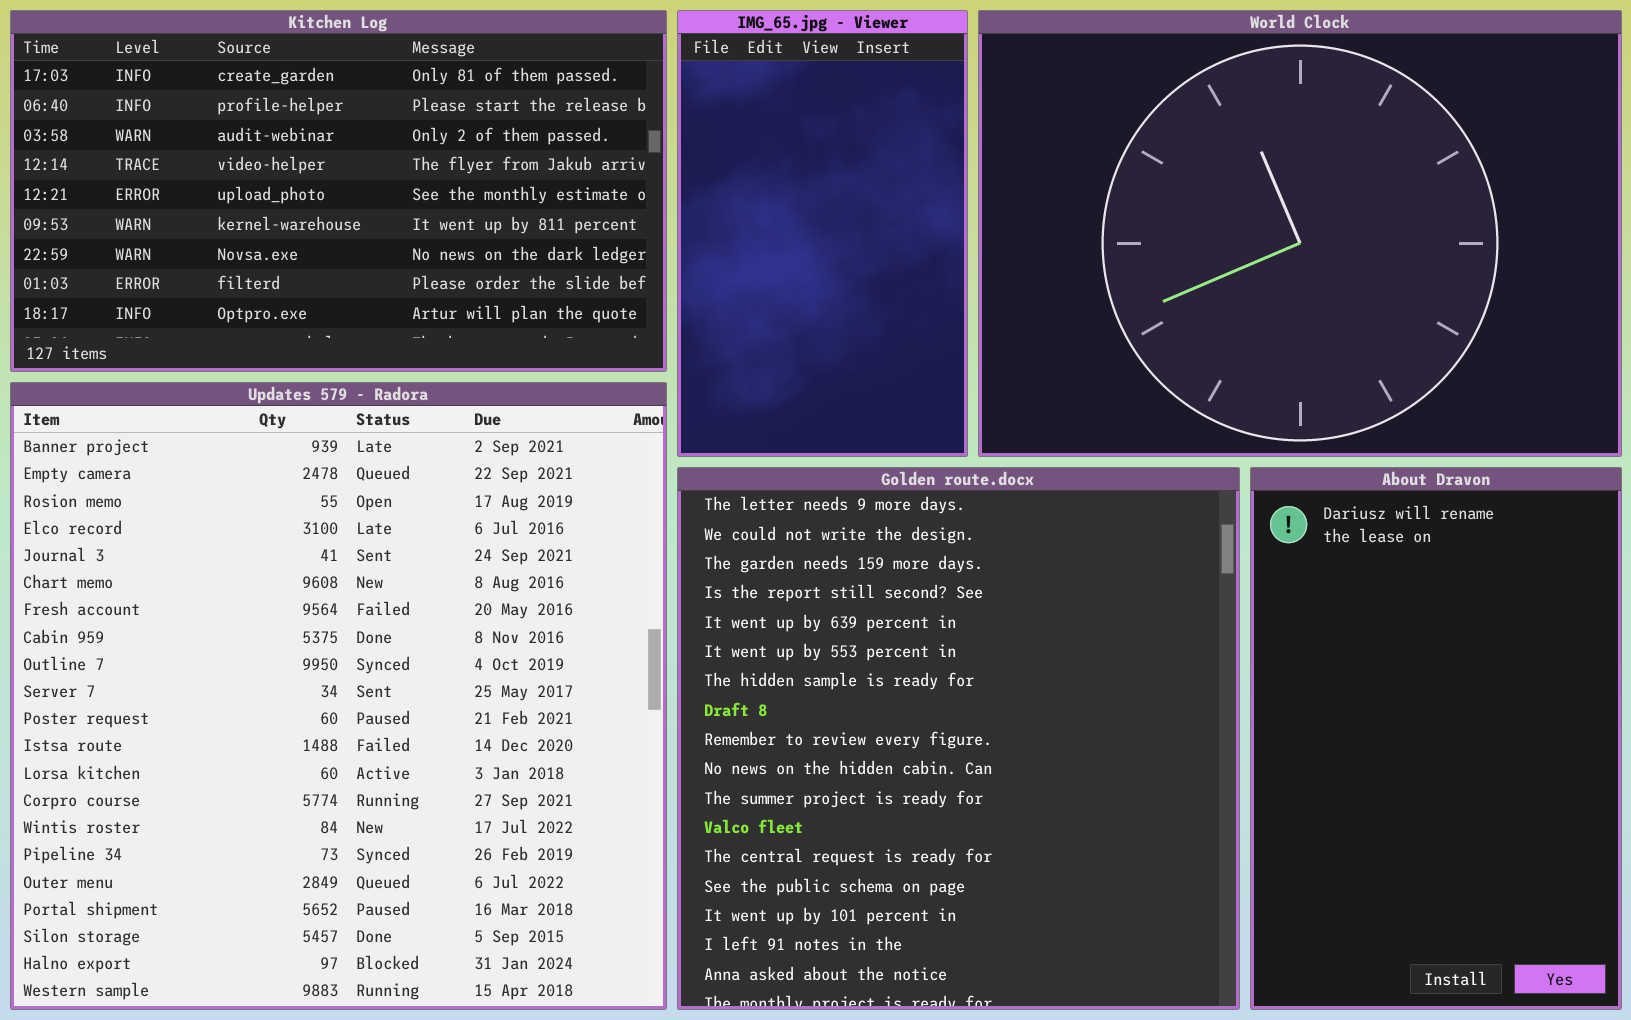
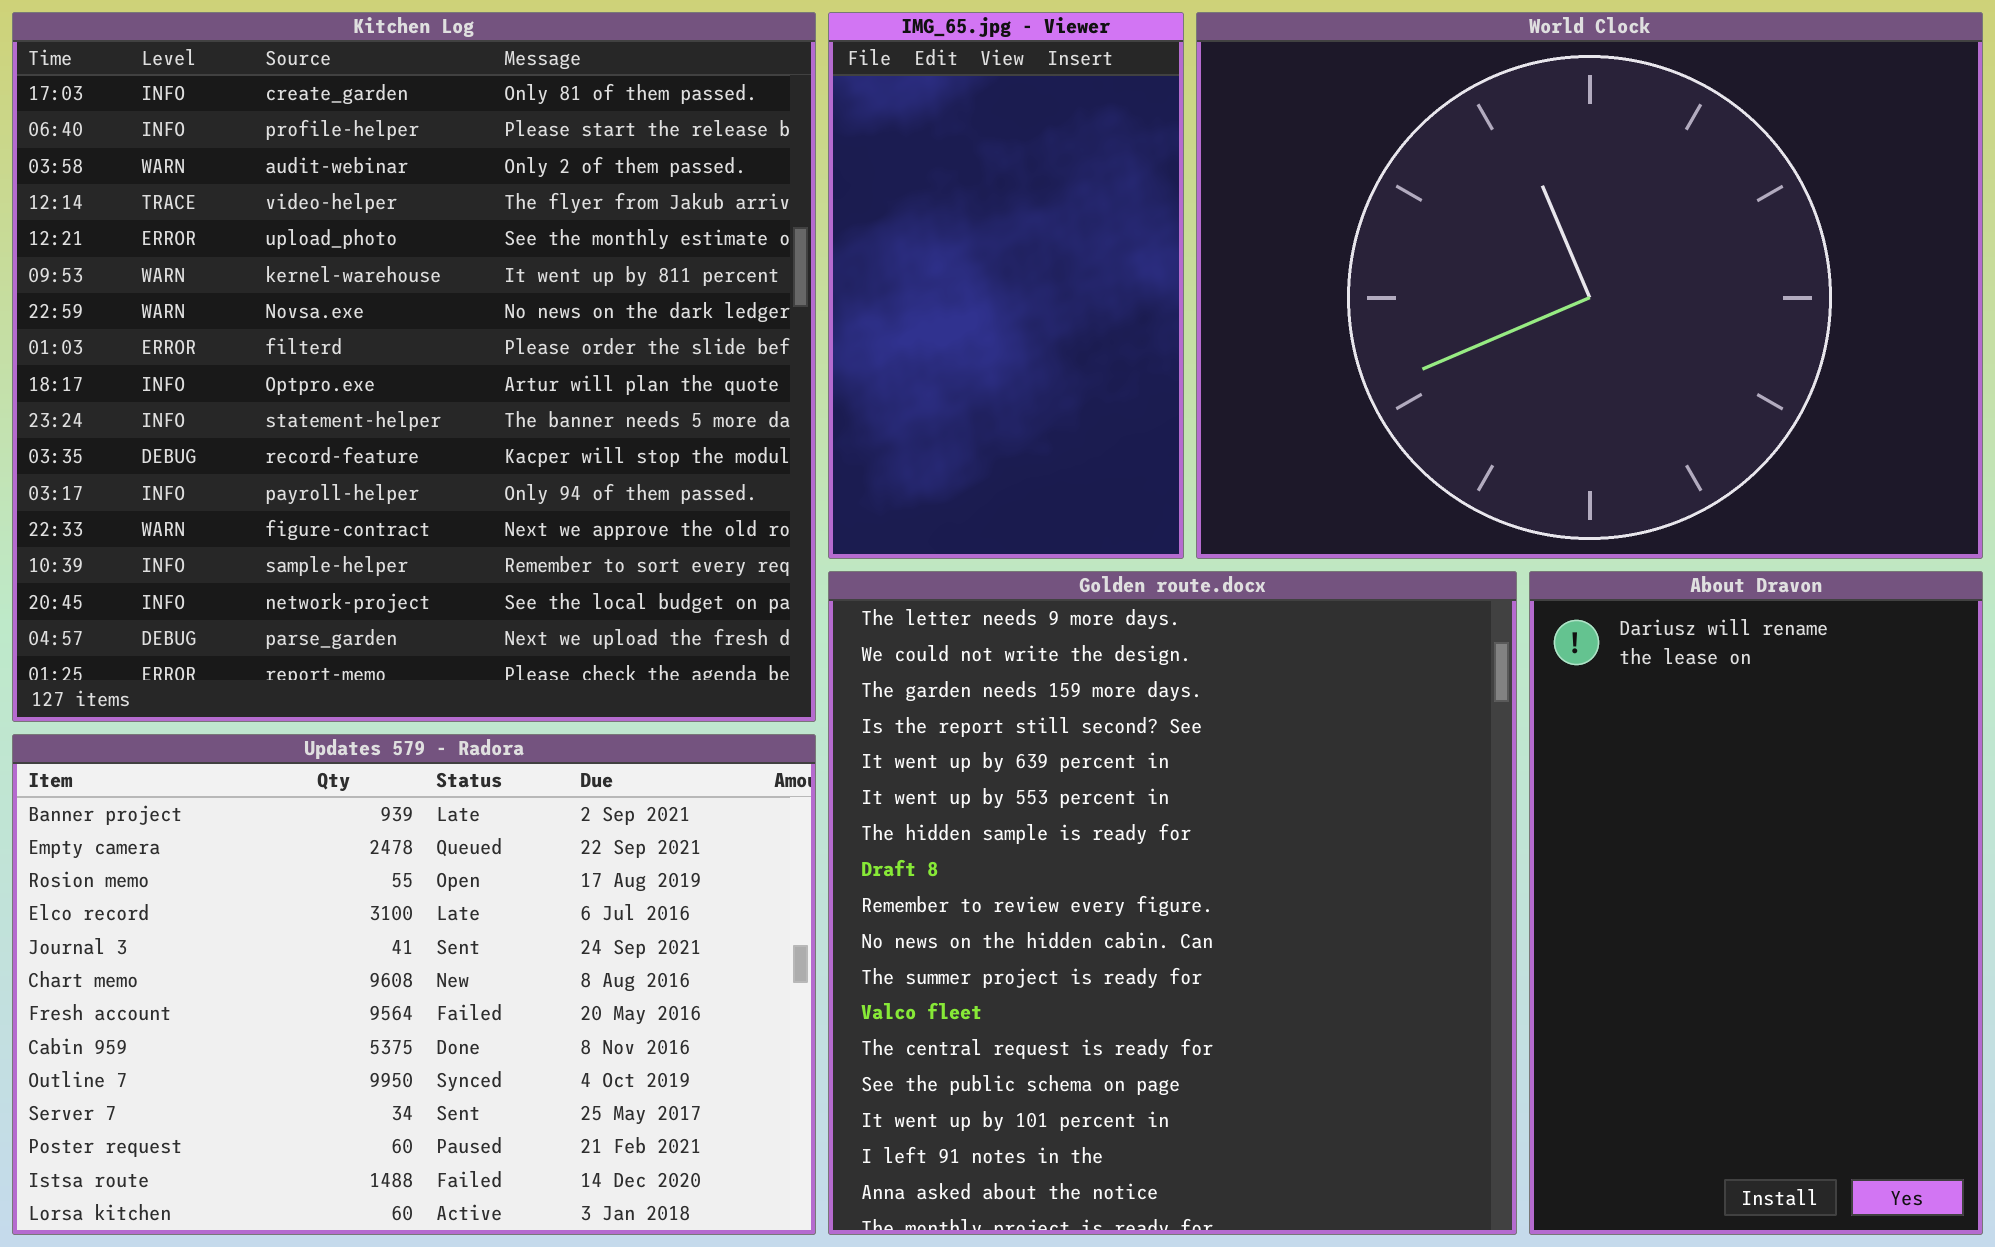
Kitchen Log: [10,10,667,372] -> [12,12,816,722], resized
Updates 579 - Radora: [10,382,667,1010] -> [12,734,816,1235], resized

